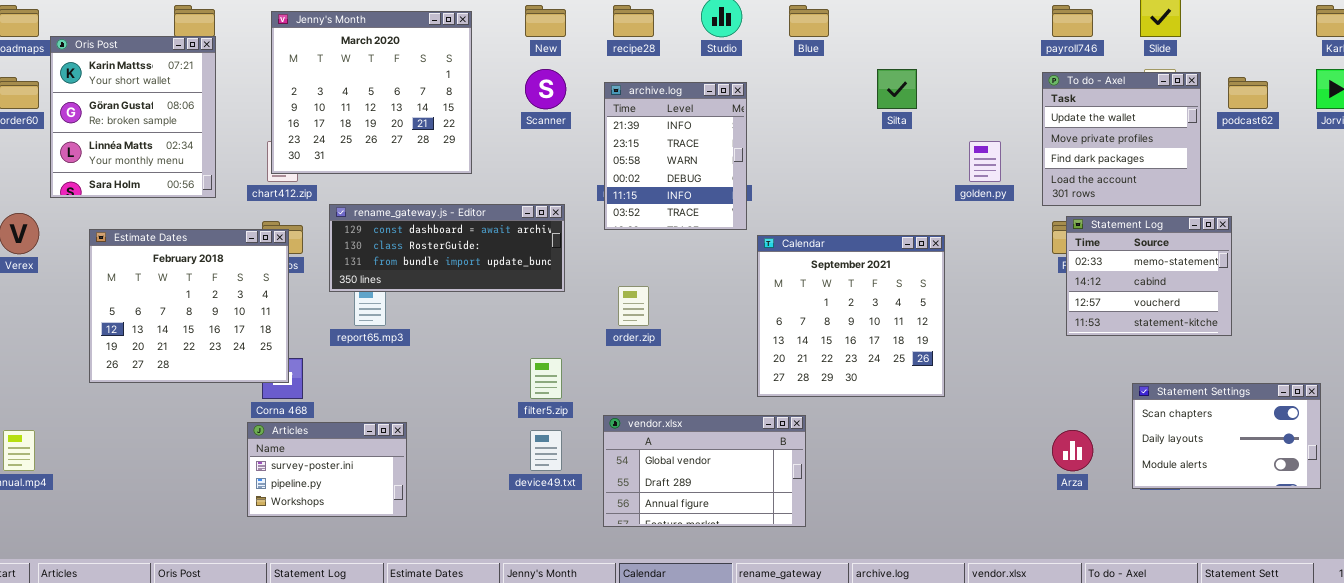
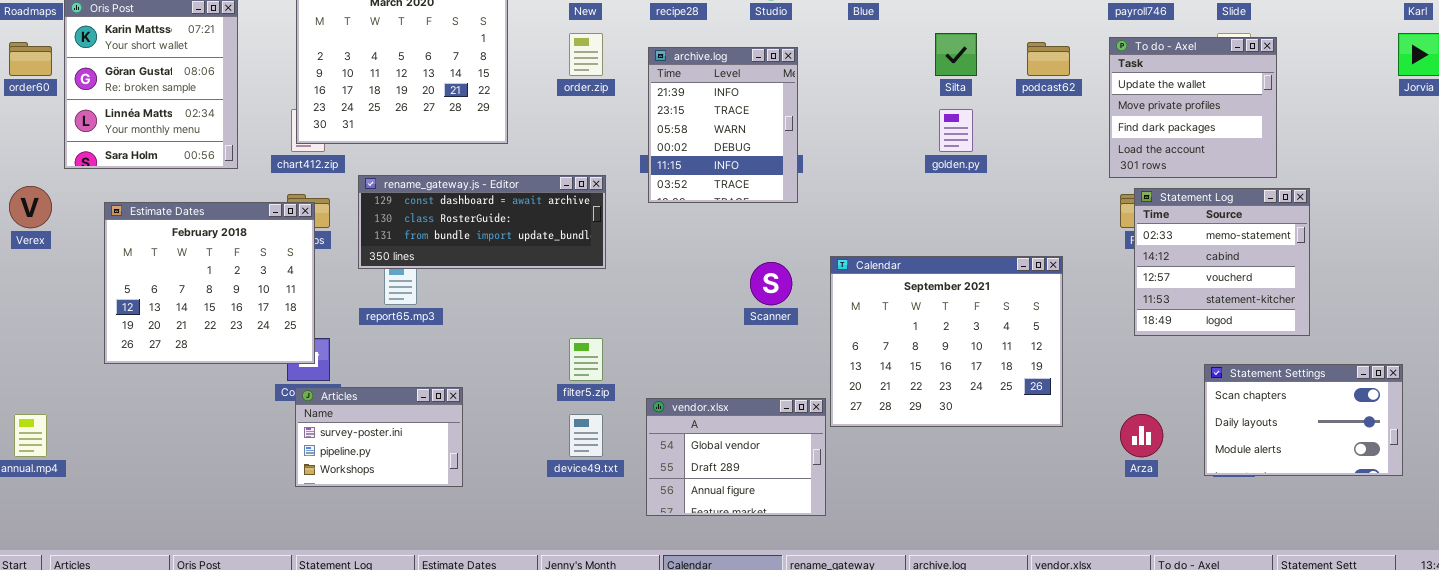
Scanner: [525,69,566,109] -> [750,262,792,305], moved
podcast62: [1228,77,1268,109] -> [1027,42,1070,76], moved
golden.py: [969,141,1001,182] -> [939,109,973,152], moved
Statement Log: [1066,216,1232,336] -> [1134,188,1310,336], resized
Calendar: [757,235,945,397] -> [830,256,1063,427], moved, resized
order.zip: [618,286,649,326] -> [569,33,603,76], moved
vendor.xlsx: [603,415,806,527] -> [646,398,826,516], resized
Articles: [247,422,407,517] -> [295,387,463,487], moved

